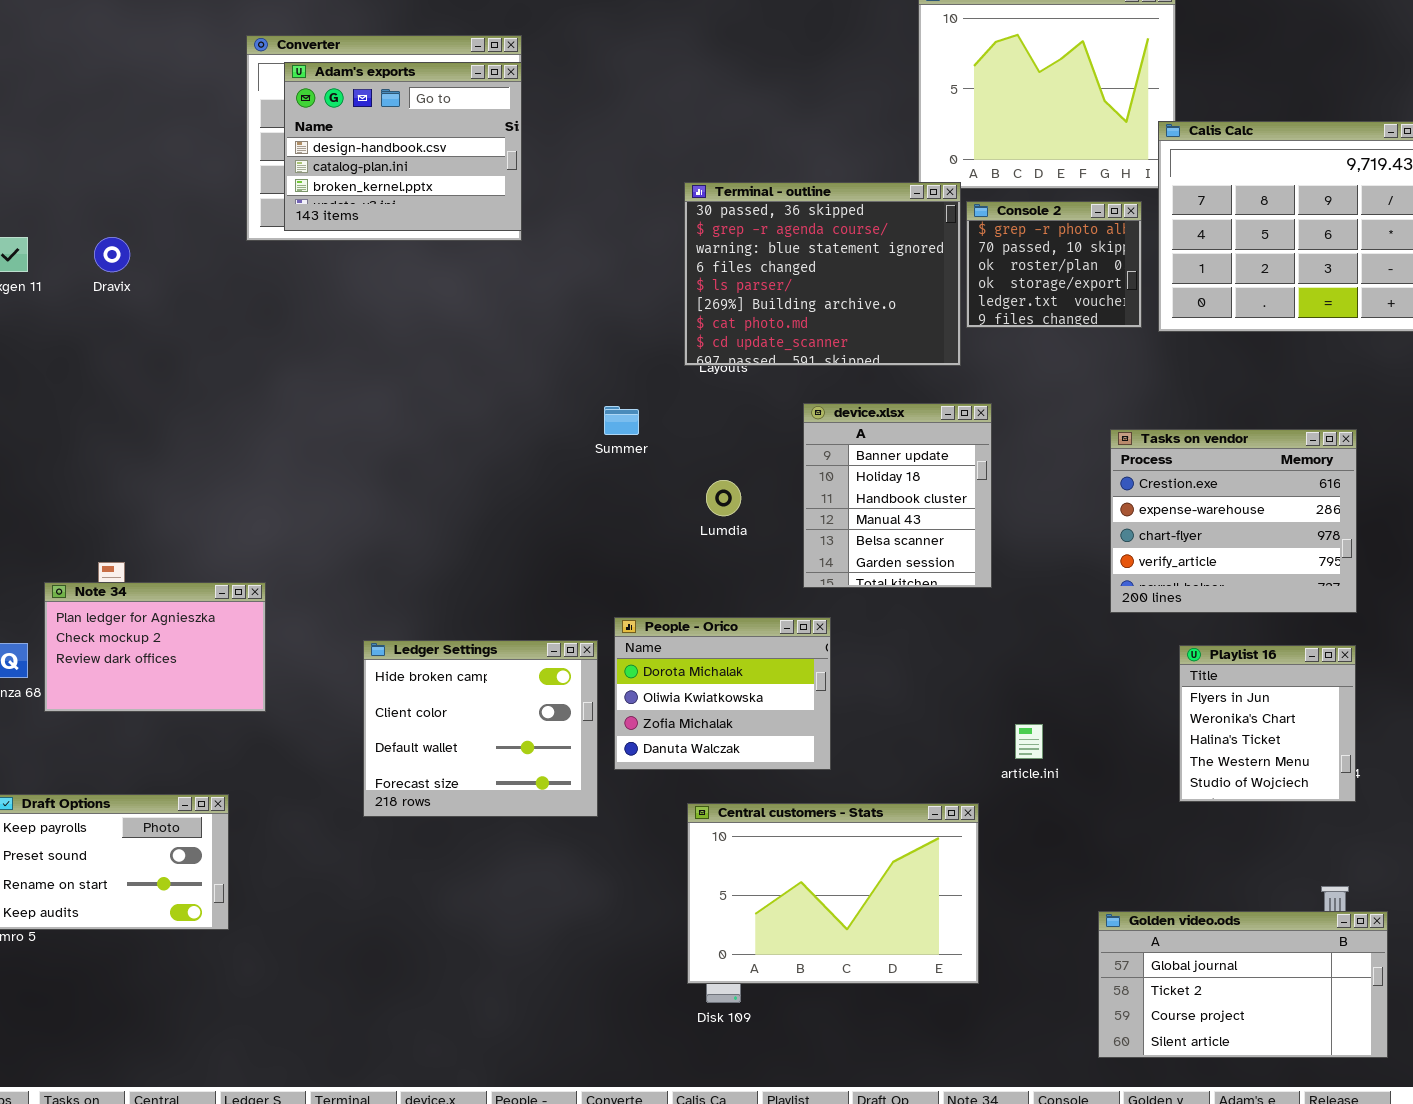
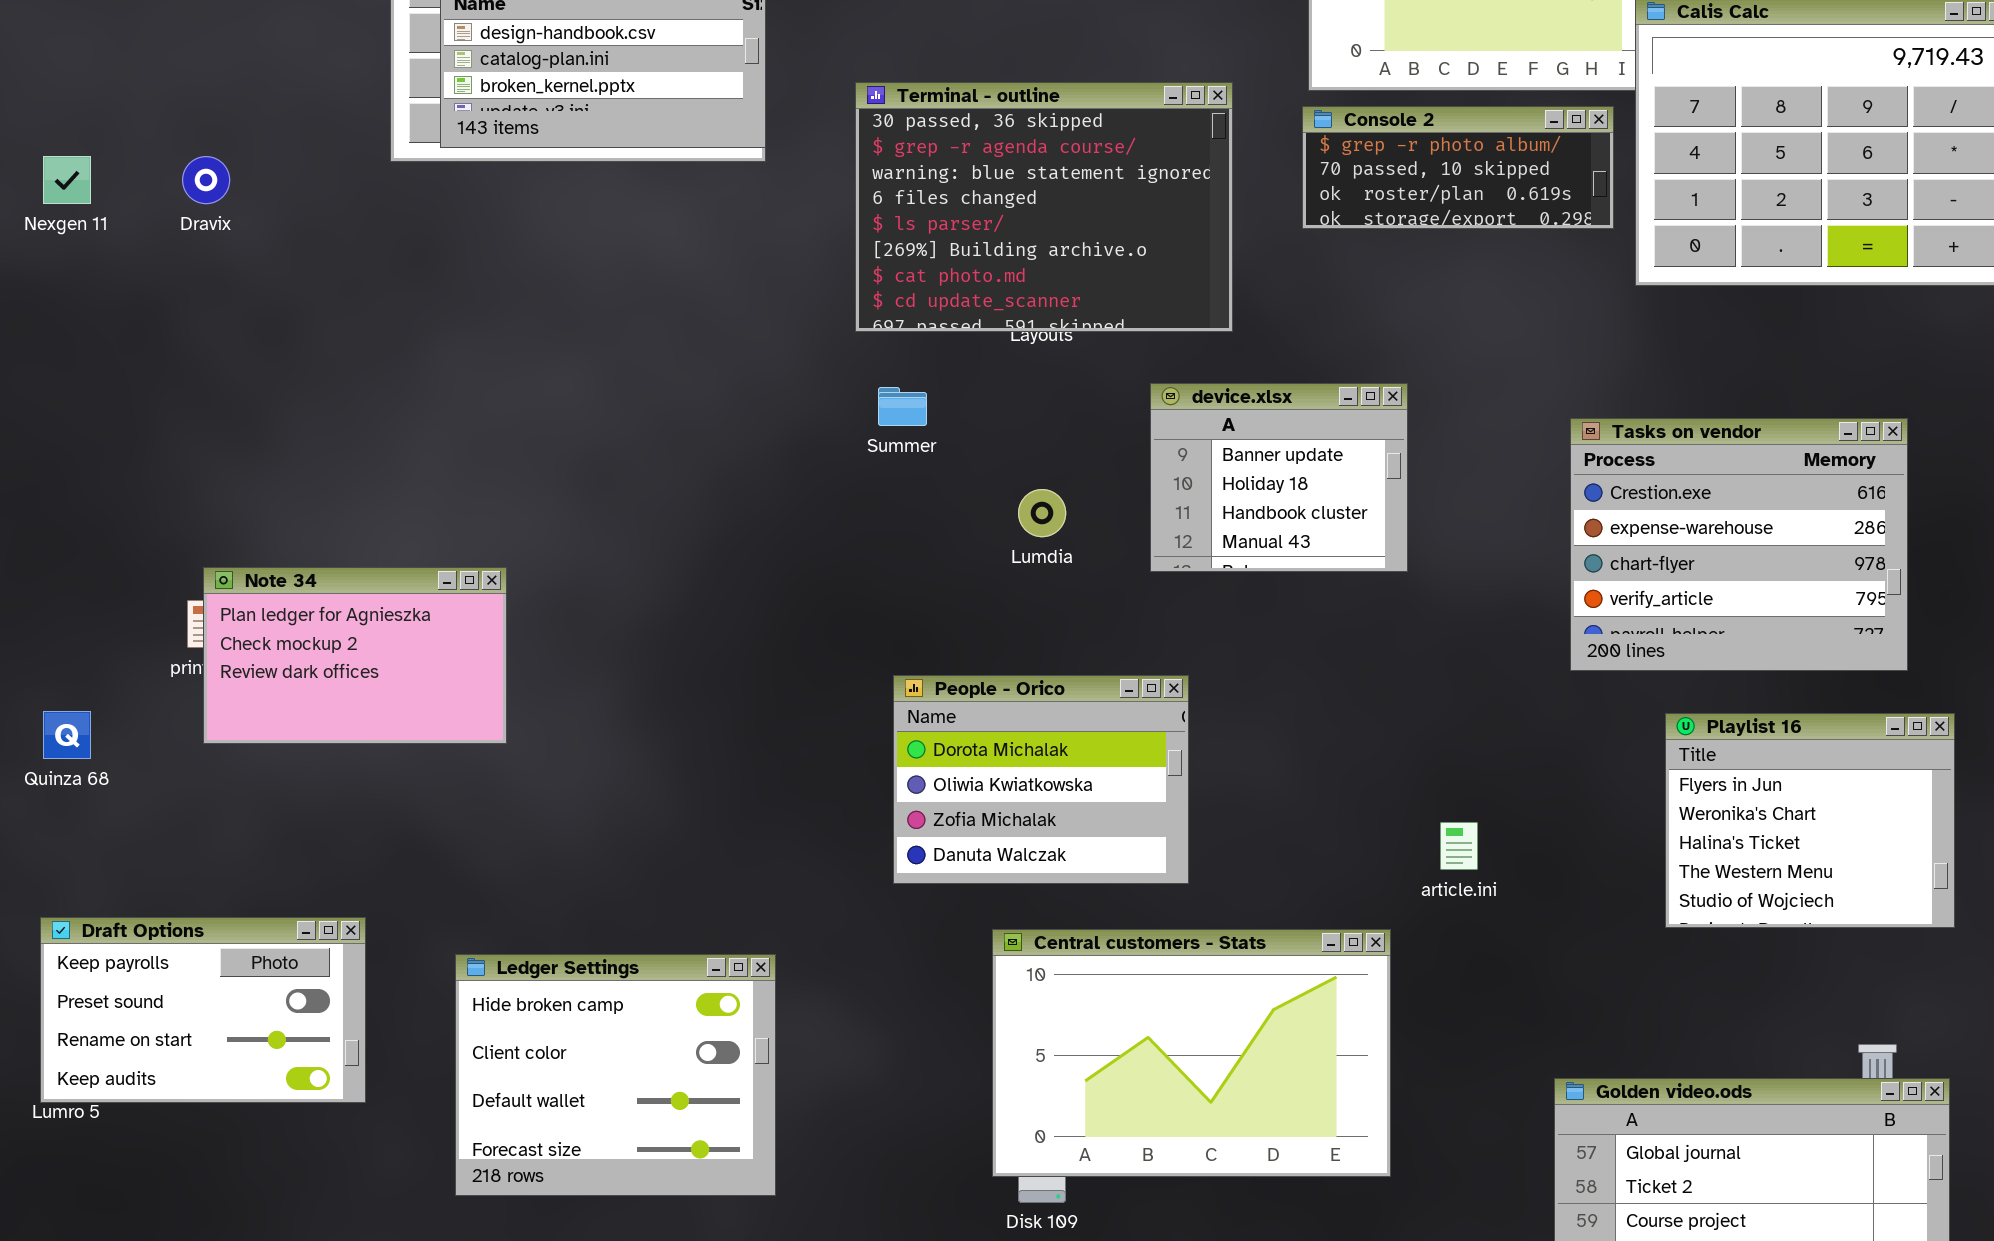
Terminal - outline: [684,182,961,366] -> [855,82,1233,332], moved
Console 2: [966,201,1142,328] -> [1302,106,1614,229], resized
device.xlsx: [803,403,992,588] -> [1150,383,1408,572], resized
Note 34: [44,582,266,712] -> [203,567,507,744], moved
Ledger Settings: [363,640,598,817] -> [455,954,776,1196], moved
Playlist 16: [1179,645,1356,802] -> [1665,713,1955,928], resized

